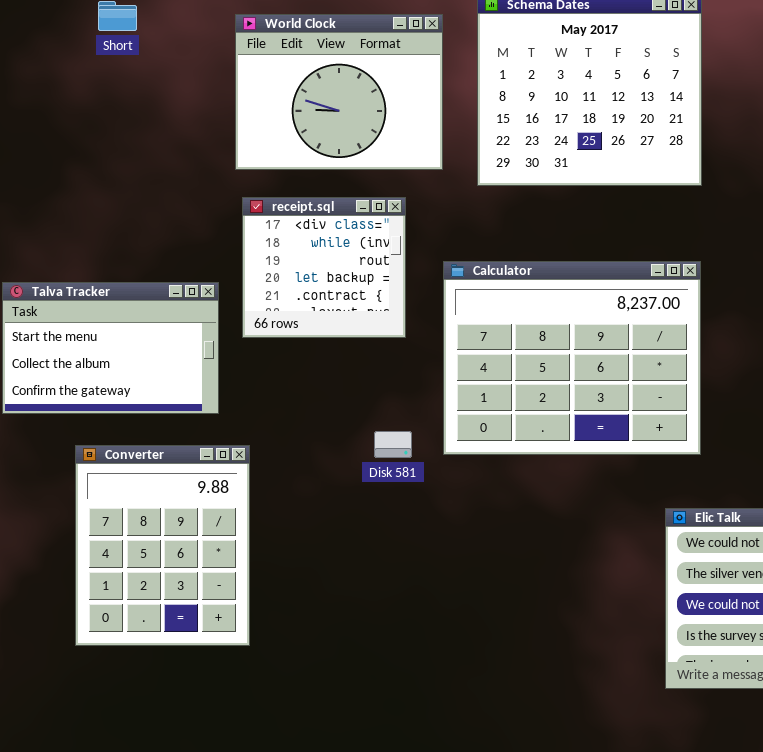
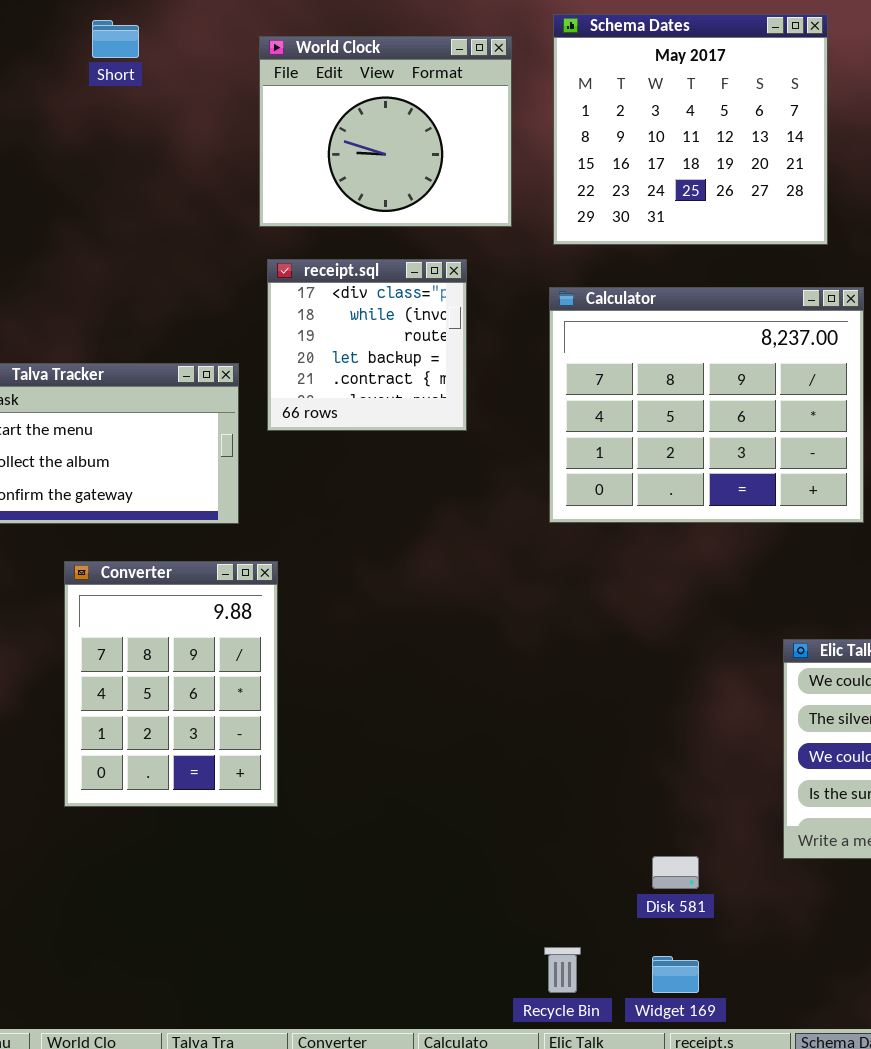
Calculator: [443,261,701,455] -> [549,287,864,523], moved
Disk 581: [374,431,412,458] -> [652,856,699,889], moved

